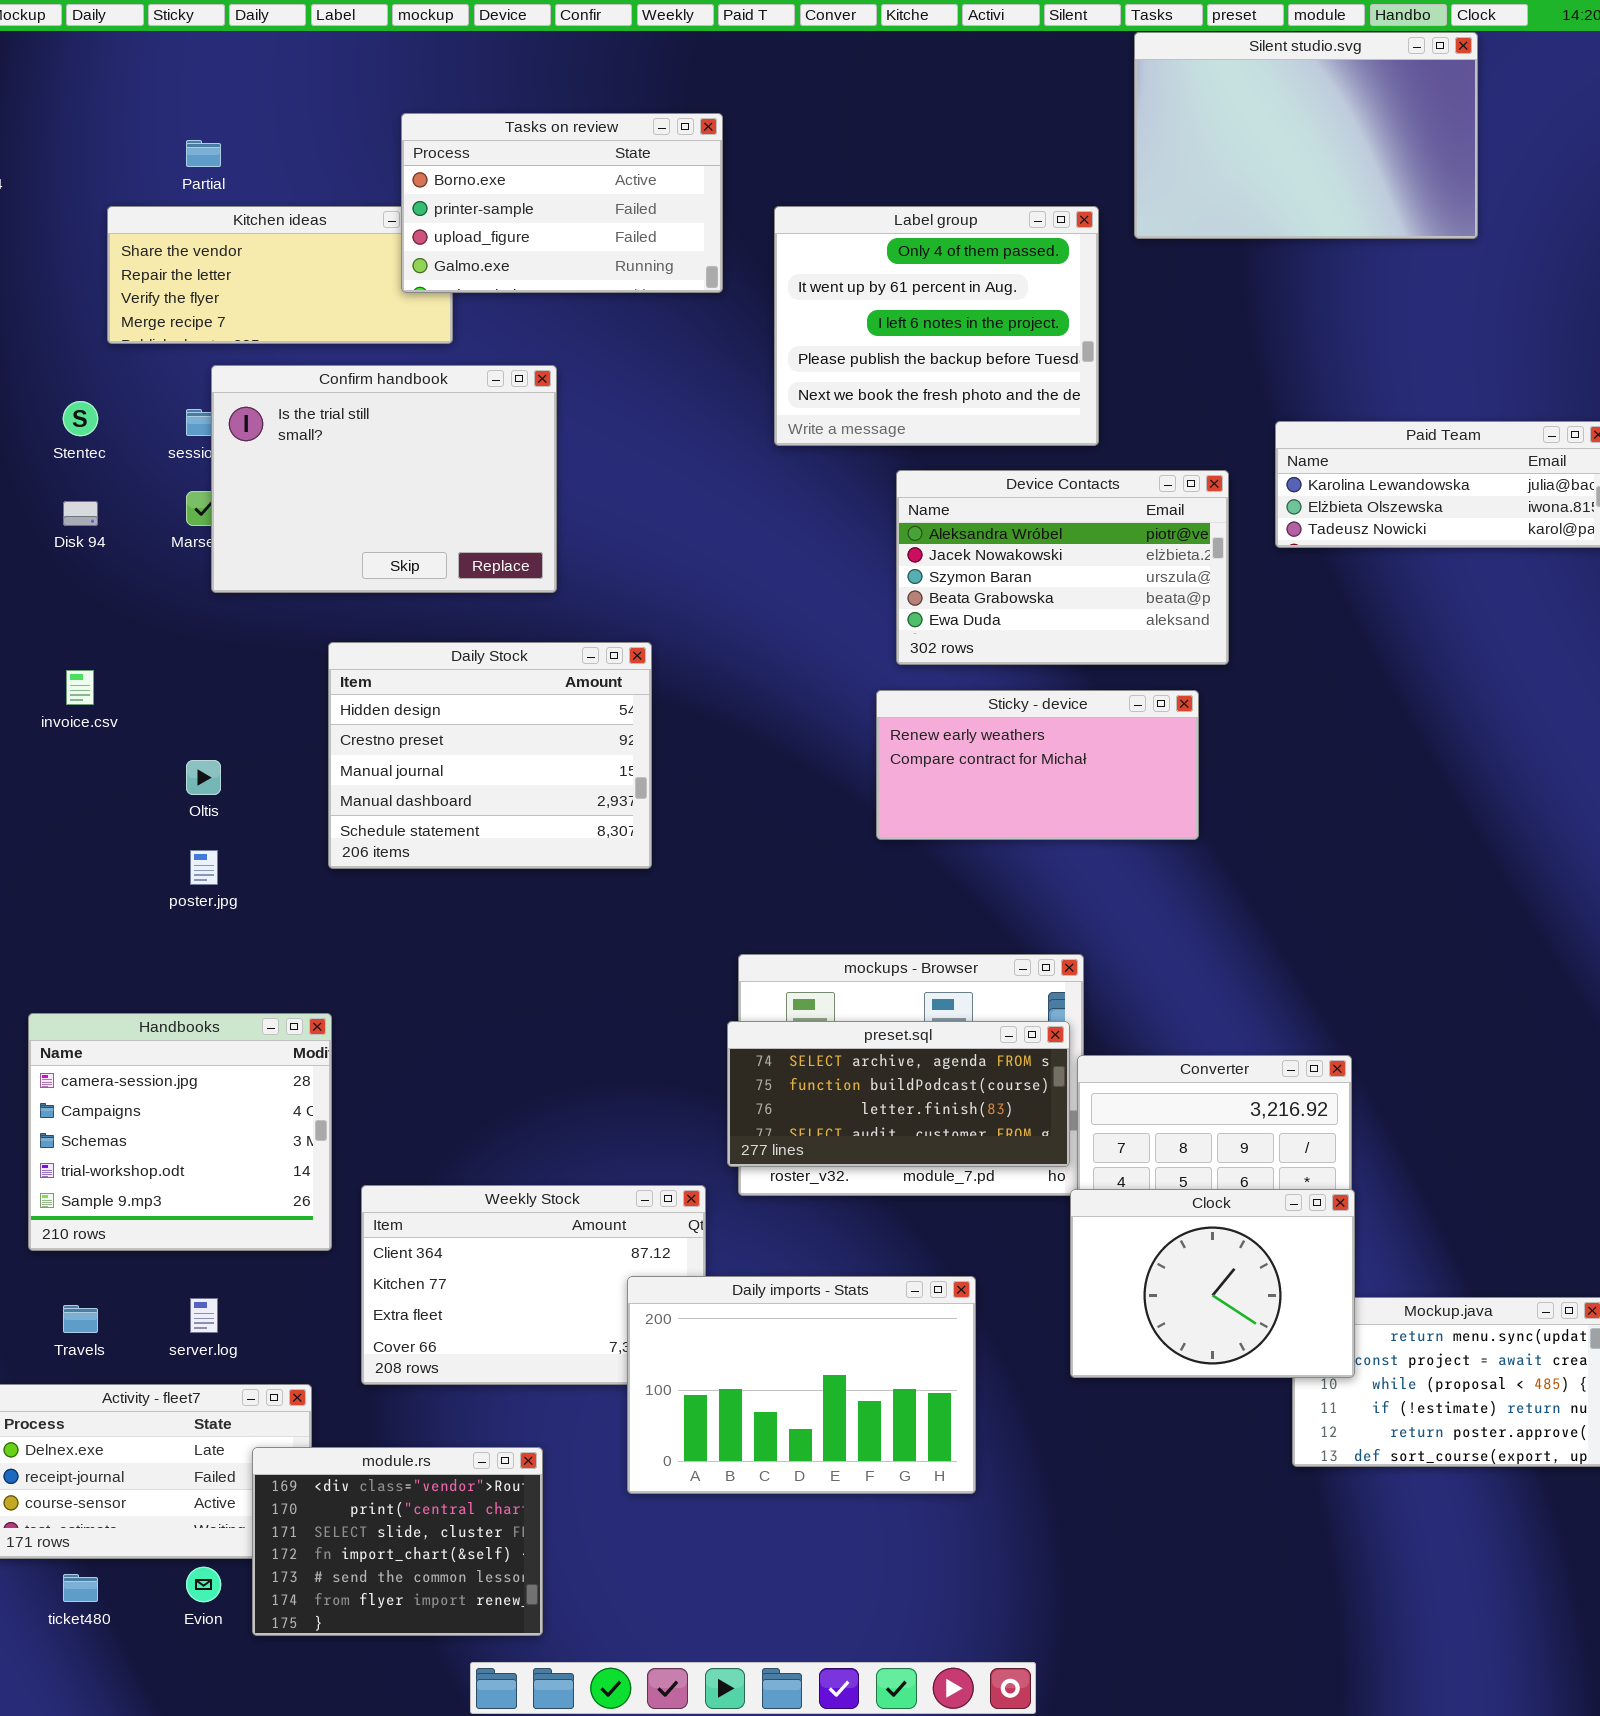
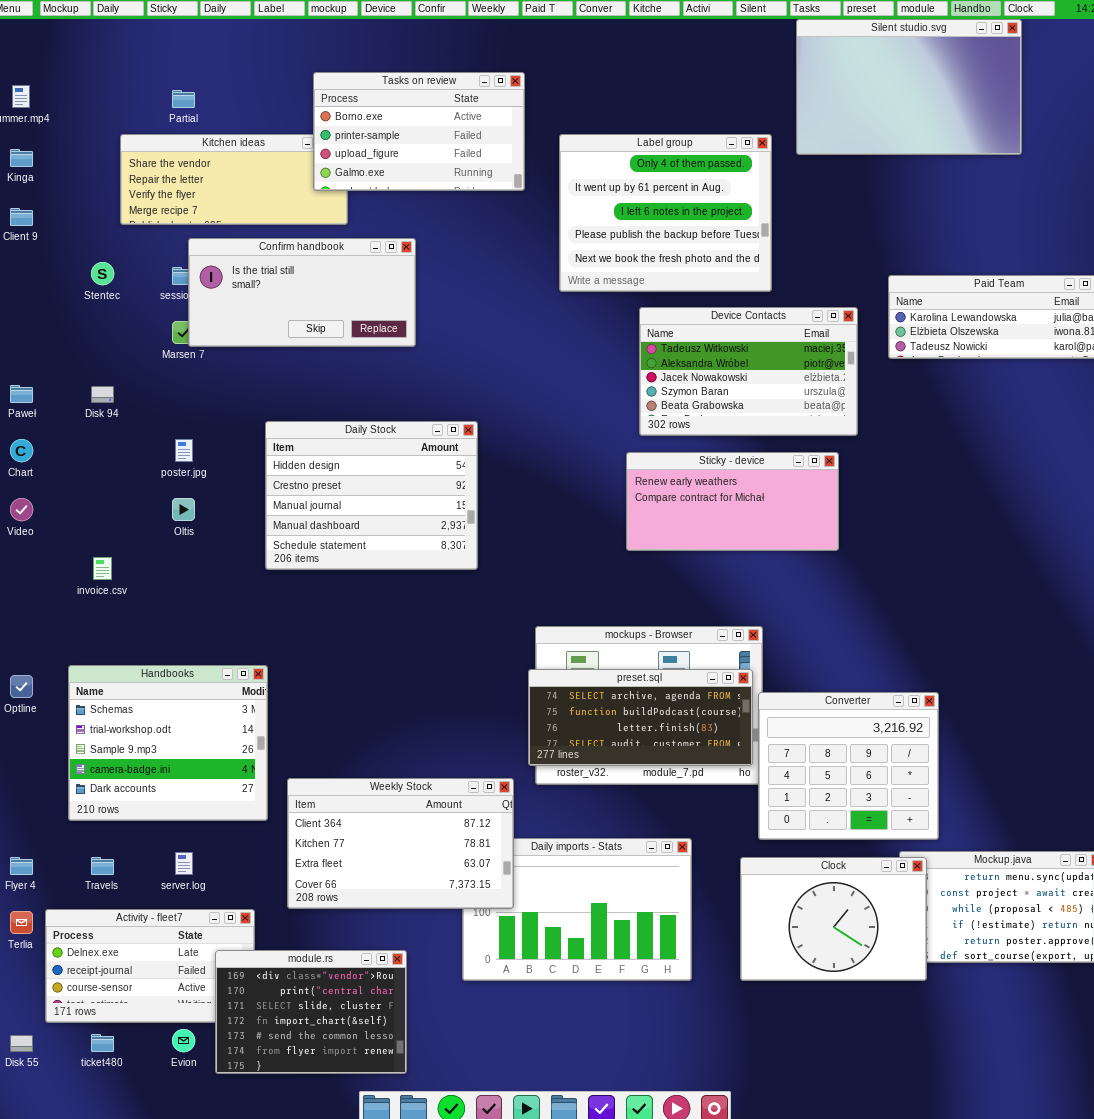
Confirm handbook: [211,365,557,593] -> [188,238,416,347], resized
Device Contacts: [896,470,1229,665] -> [639,307,858,436], scrolled up 1 row
Disk 94: [63,501,98,526] -> [91,386,114,403], moved
invoice.csv: [66,670,94,705] -> [93,557,112,580], moved
poster.jpg: [190,850,218,885] -> [175,439,193,462], moved
Handbooks: [28,1013,332,1251] -> [68,665,268,821], scrolled down 2 rows
Weekly Stock: [361,1185,706,1385] -> [287,778,514,909], raised
Clock: [1070,1189,1355,1378] -> [740,857,927,981], moved

